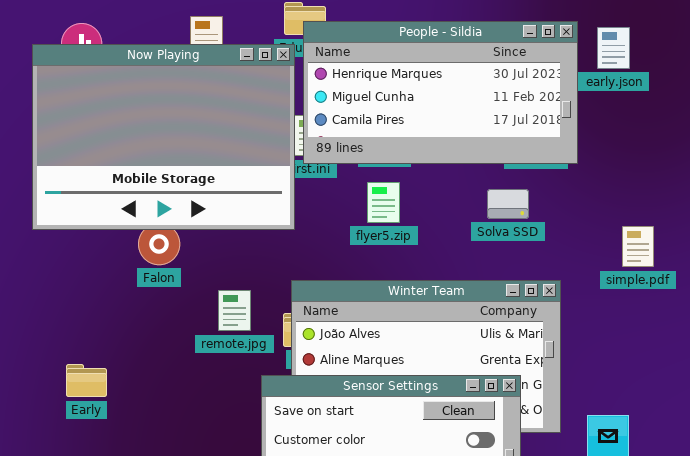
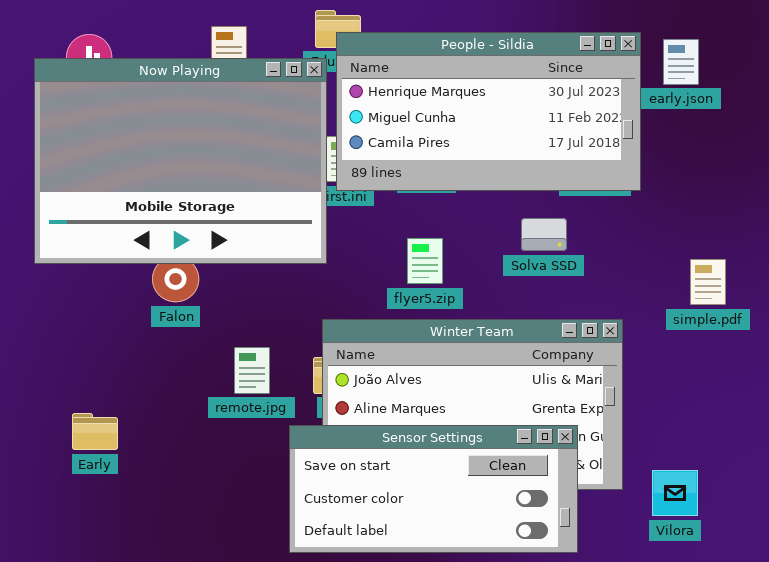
flyer5.zip: [367,182,400,223] -> [407,238,443,284], moved
Solva SSD: [487,189,529,219] -> [521,218,567,251], moved
remote.jpg: [218,290,251,331] -> [234,347,270,394], moved

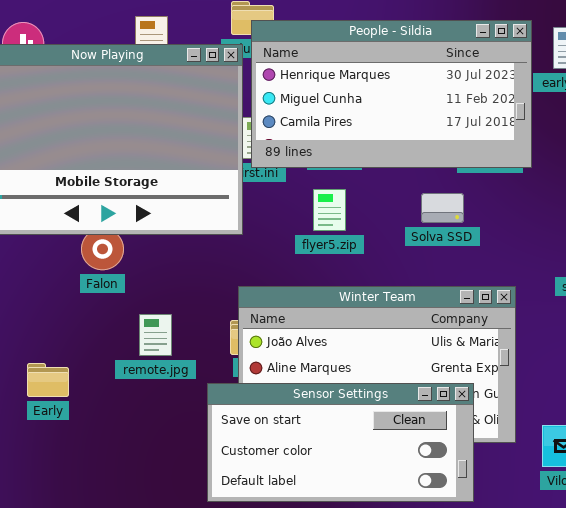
flyer5.zip: [407,238,443,284] -> [313,189,346,231], moved
remote.jpg: [234,347,270,394] -> [139,314,172,356], moved
Early: [72,413,118,450] -> [27,363,69,397], moved

